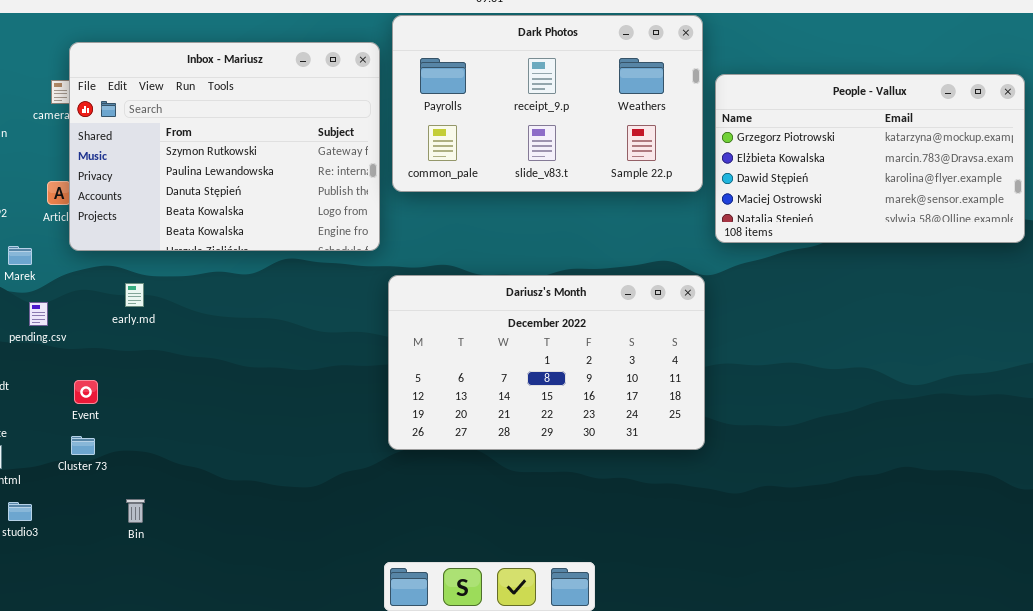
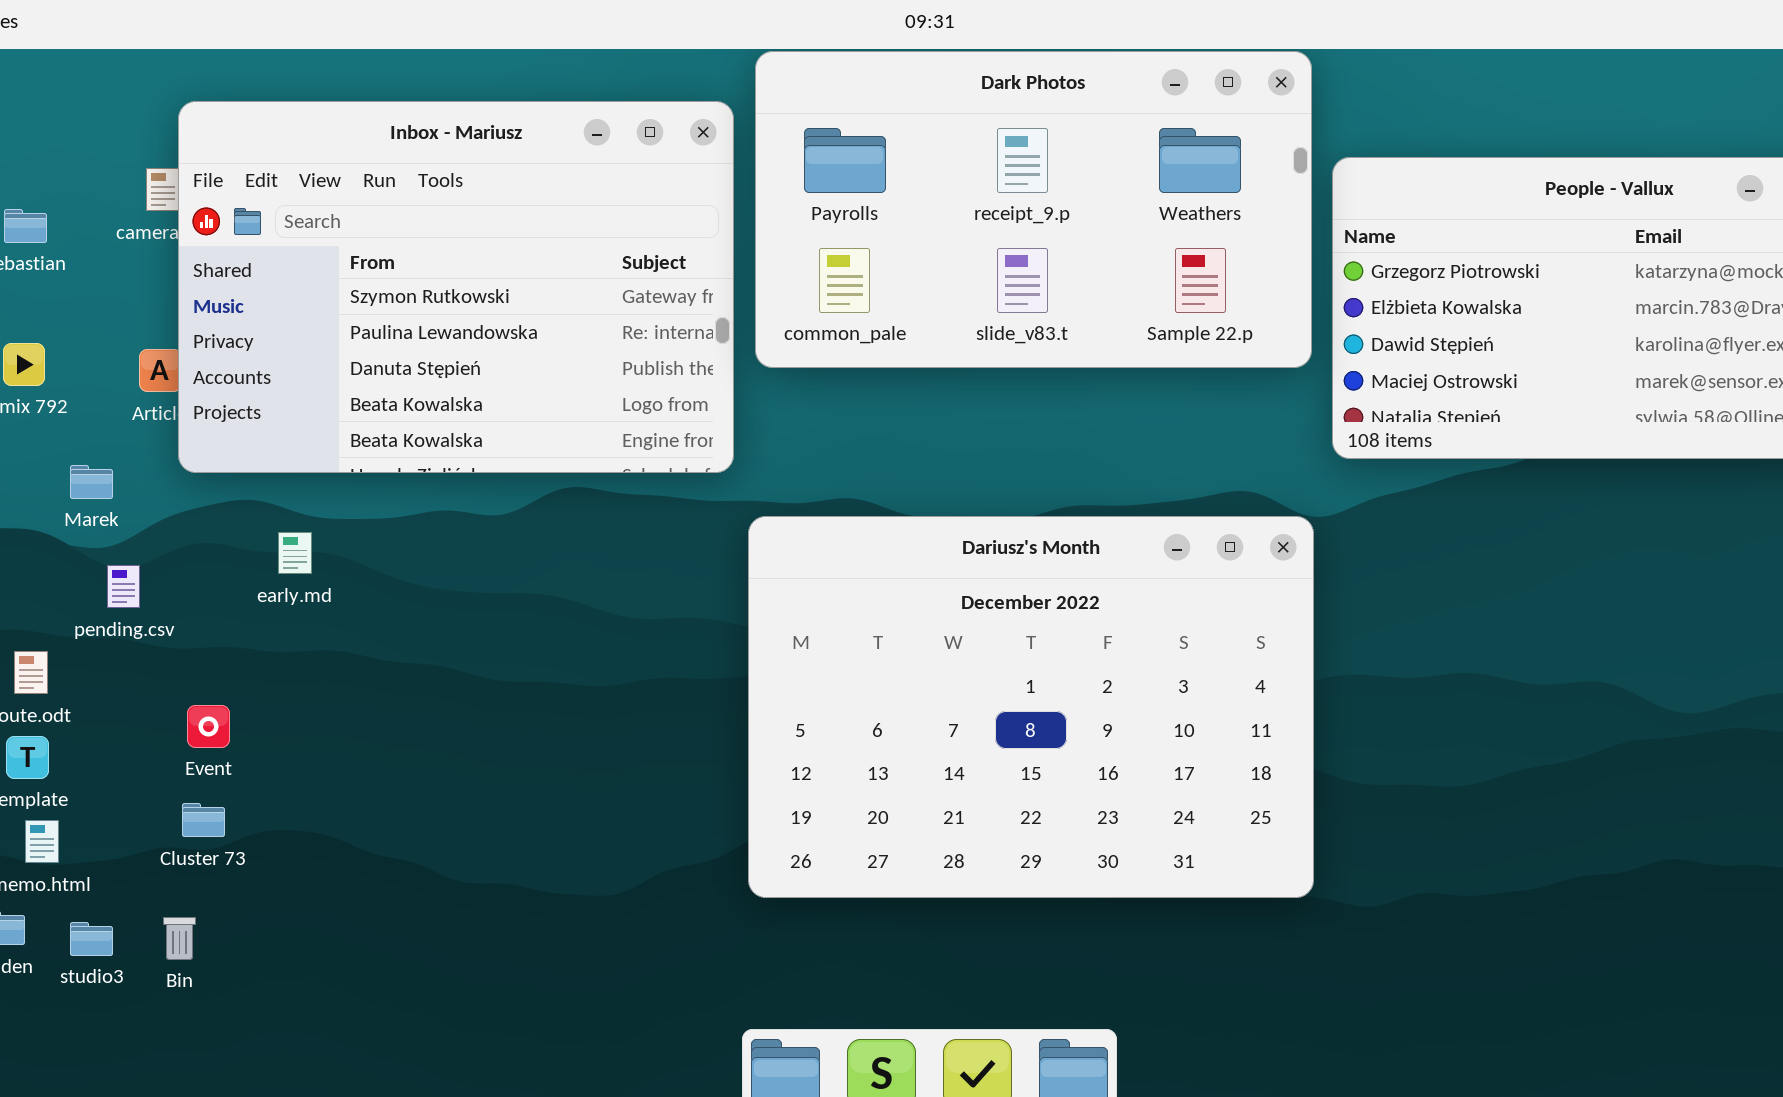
Dariusz's Month: [388,275,705,450] -> [748,516,1314,898], resized
Bin: [126,499,145,523] -> [163,917,196,960], moved

